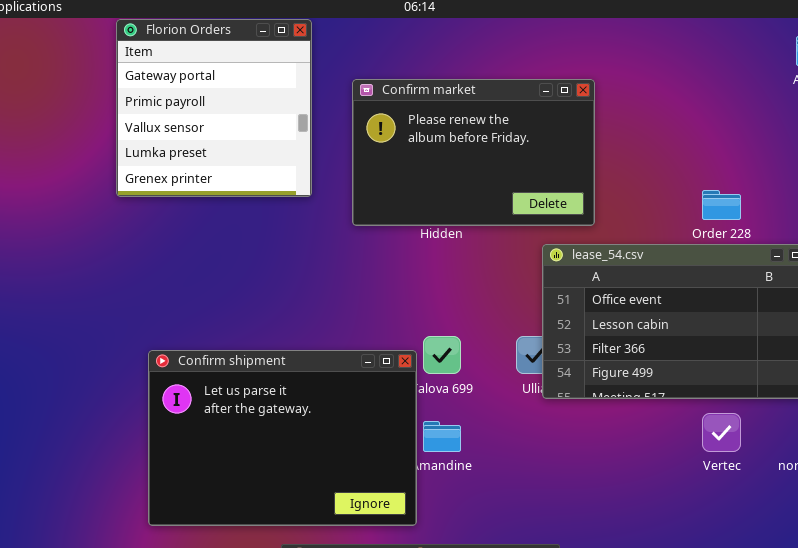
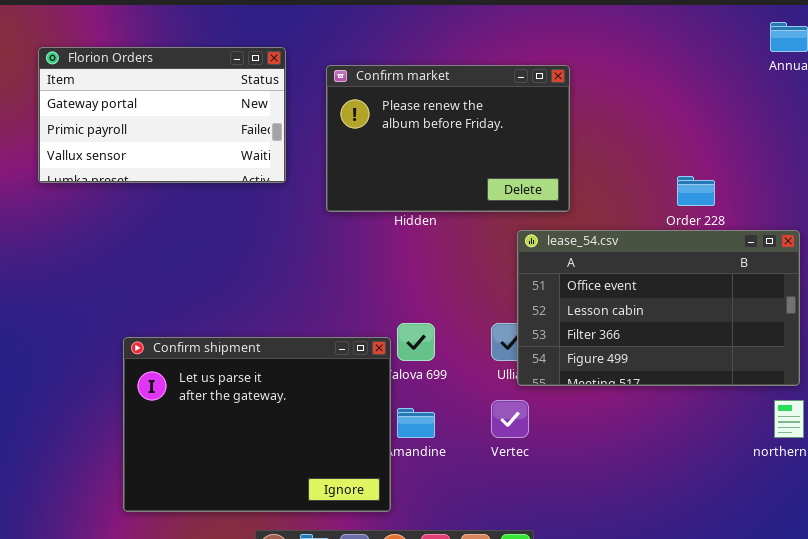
Florion Orders: [116,19,312,197] -> [38,47,286,183], resized
Vertec: [702,413,741,452] -> [491,400,529,438], moved

